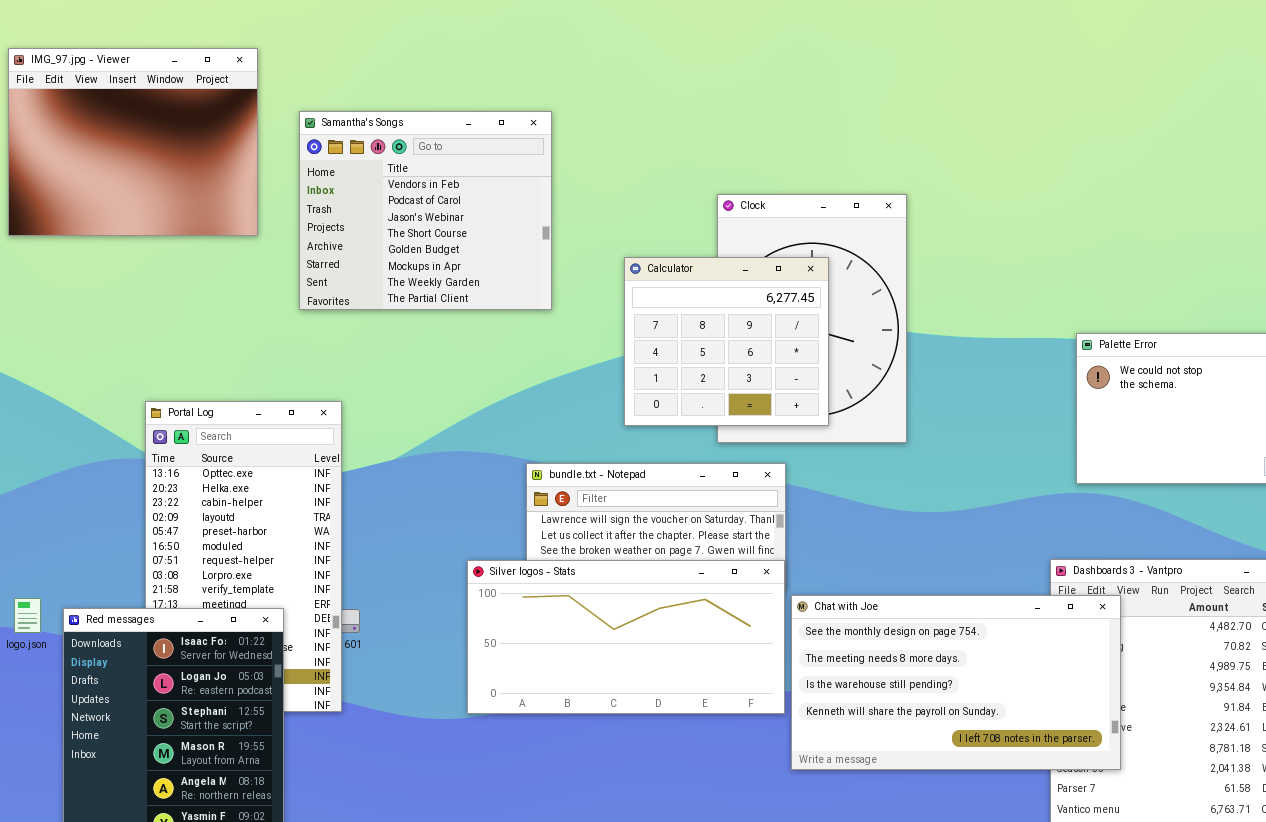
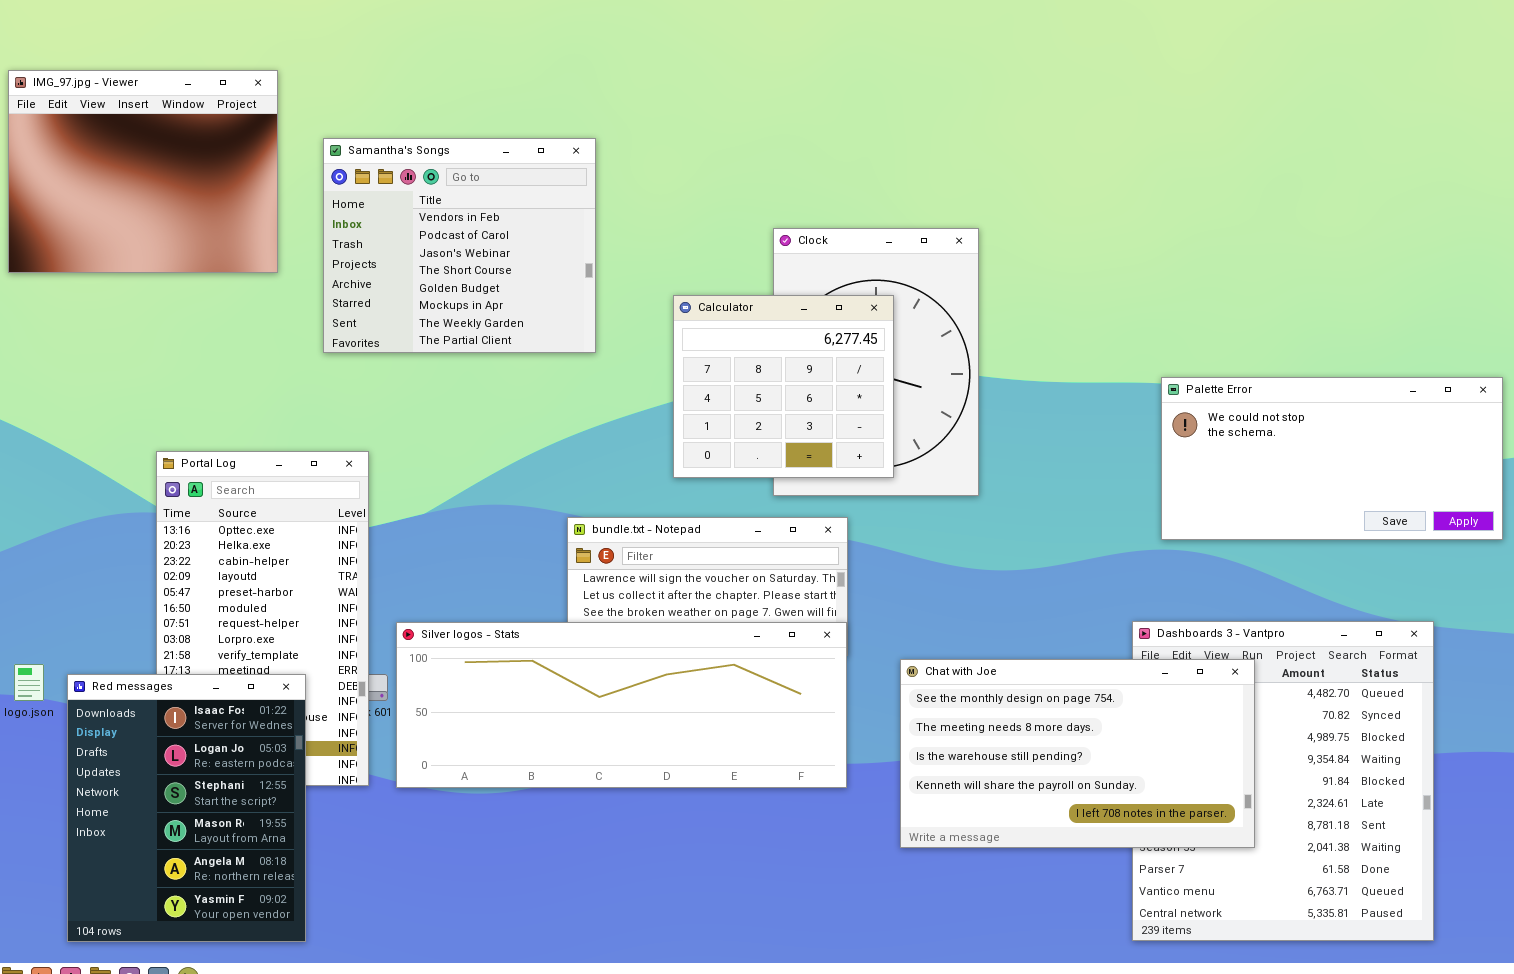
Silver logos - Stats: [467,560,785,714] -> [396,622,847,788], resized
Chat with Joe: [791,595,1121,770] -> [900,659,1255,848], moved

